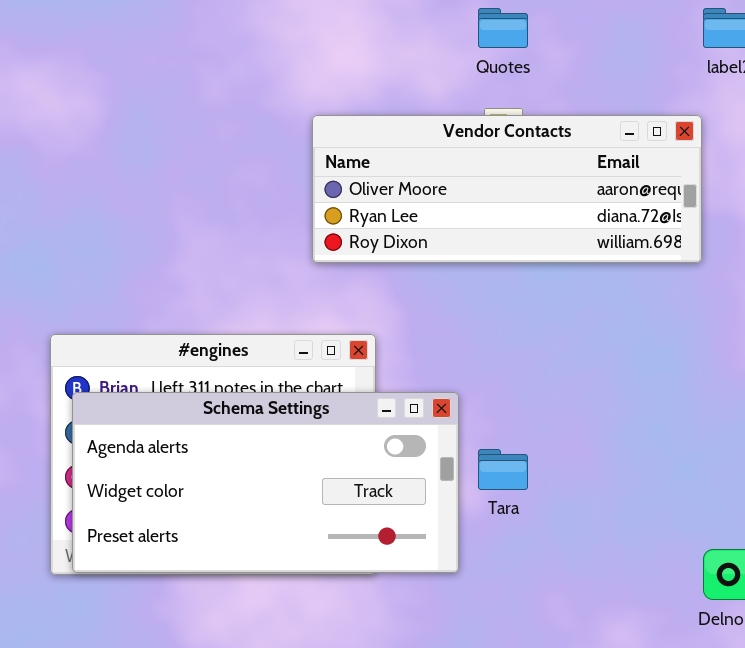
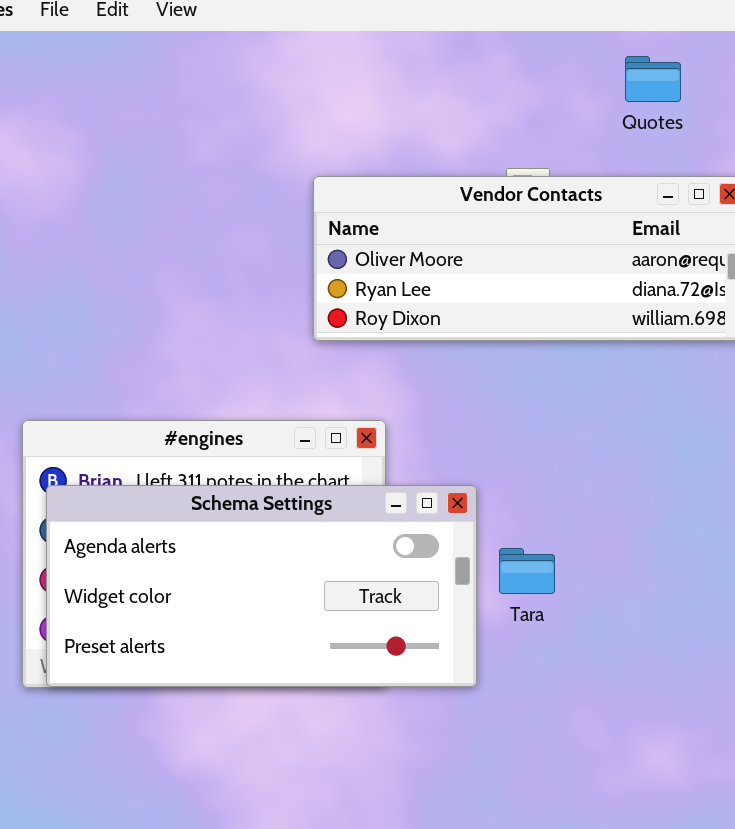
Quotes: [478,8,528,48] -> [625,56,681,102], moved

